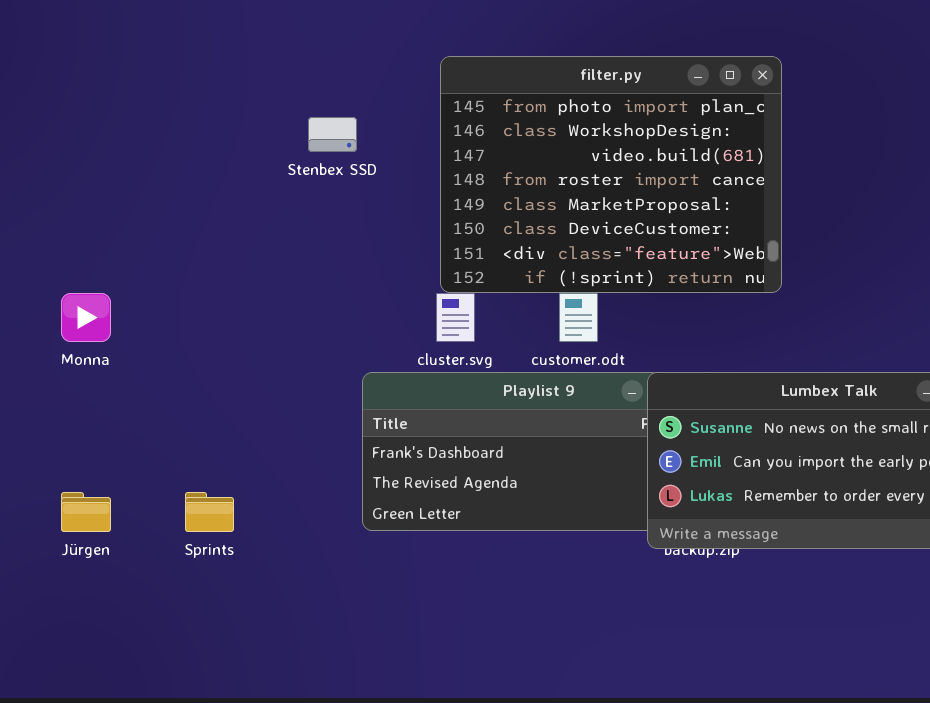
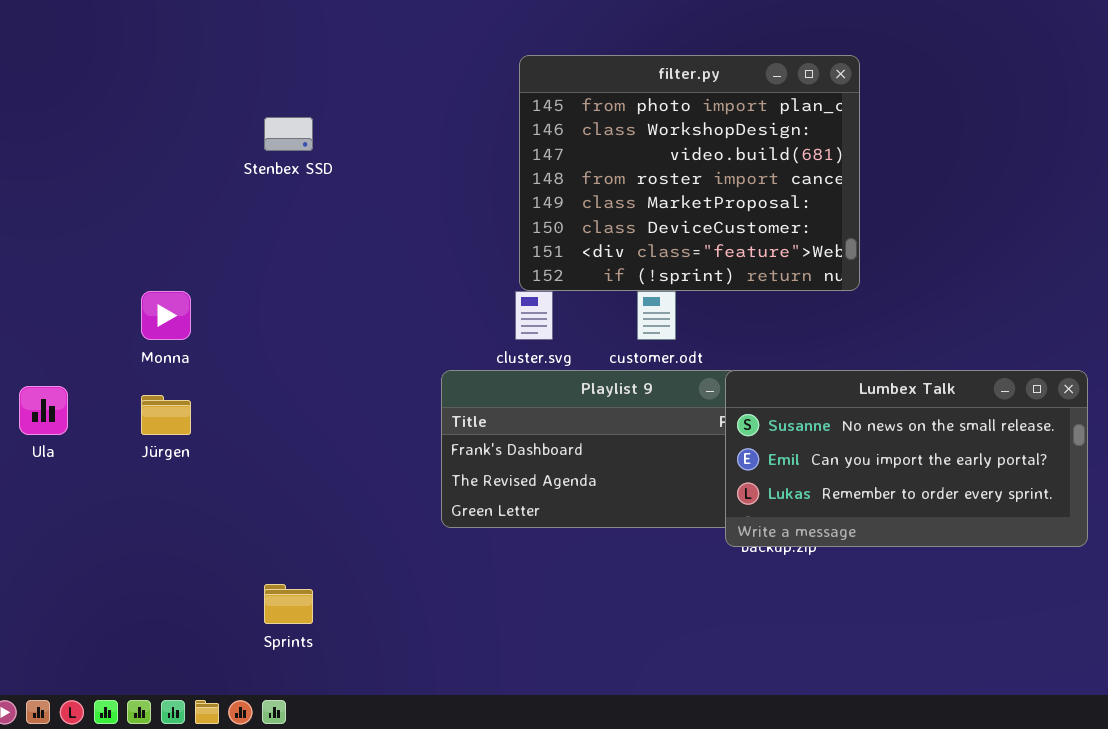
Stenbex SSD: [308,117,357,152] -> [264,117,313,151], moved
Jürgen: [61,492,111,532] -> [141,395,191,435], moved
Sprints: [185,492,234,532] -> [264,584,313,624], moved

